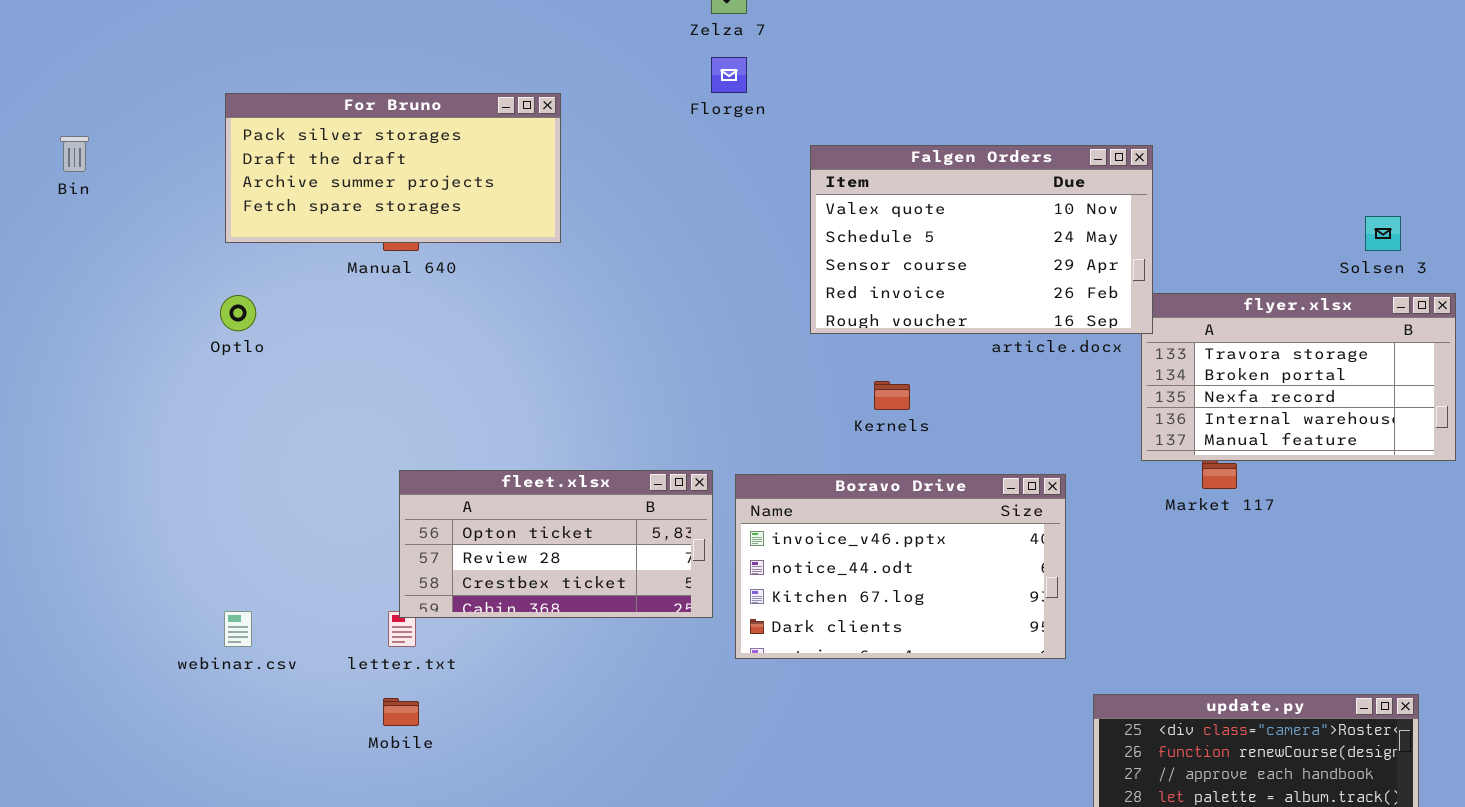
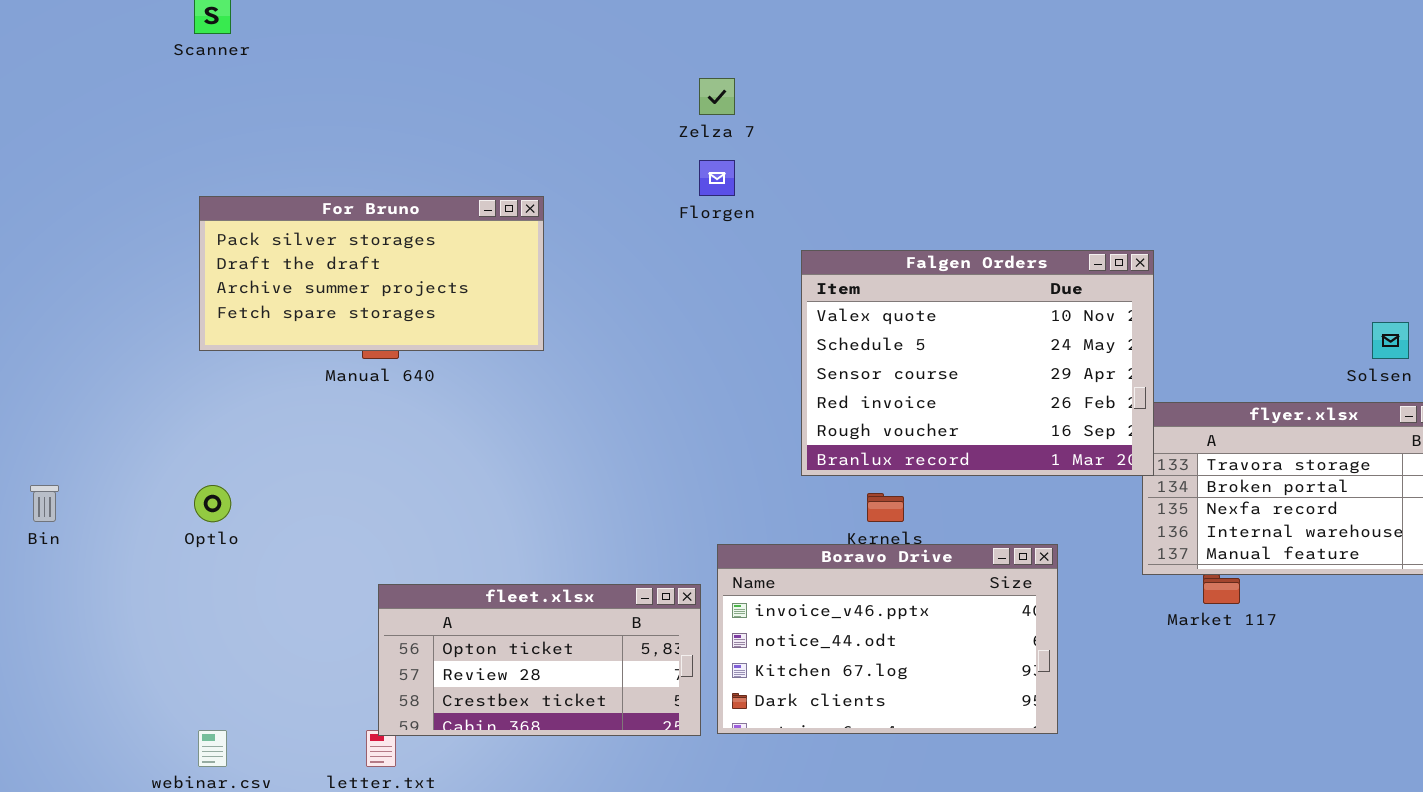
Bin: [60,136,89,172] -> [30,485,59,522], moved
Falgen Orders: [810,145,1153,334] -> [801,250,1154,476], resized
Optlo: [220,295,256,331] -> [194,485,231,522], moved
Boravo Drive: [735,474,1066,659] -> [717,544,1058,734], moved

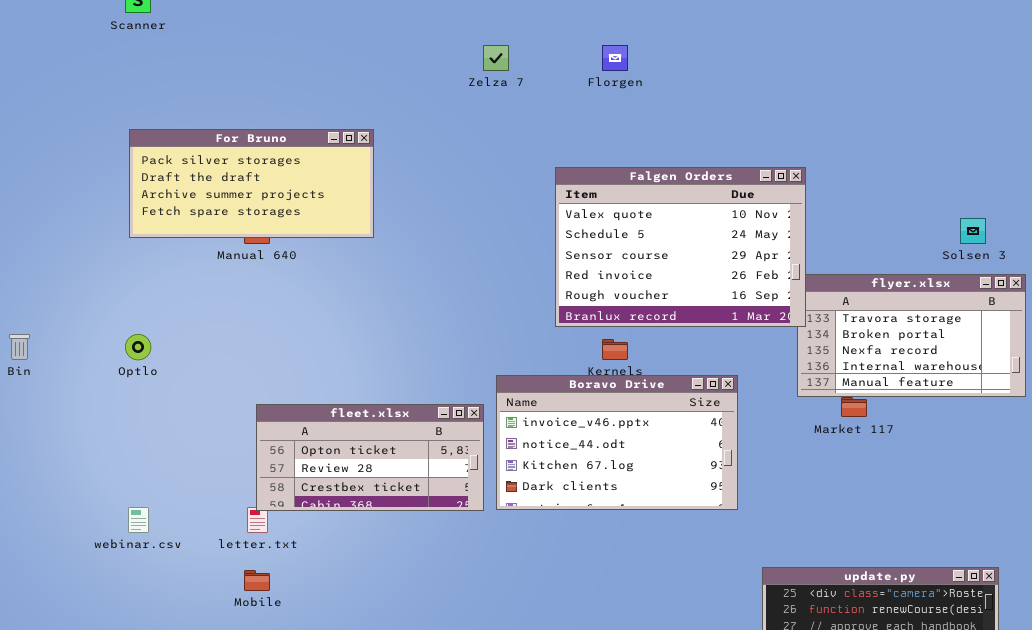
Florgen: [699,160,735,196] -> [602,45,628,71], moved

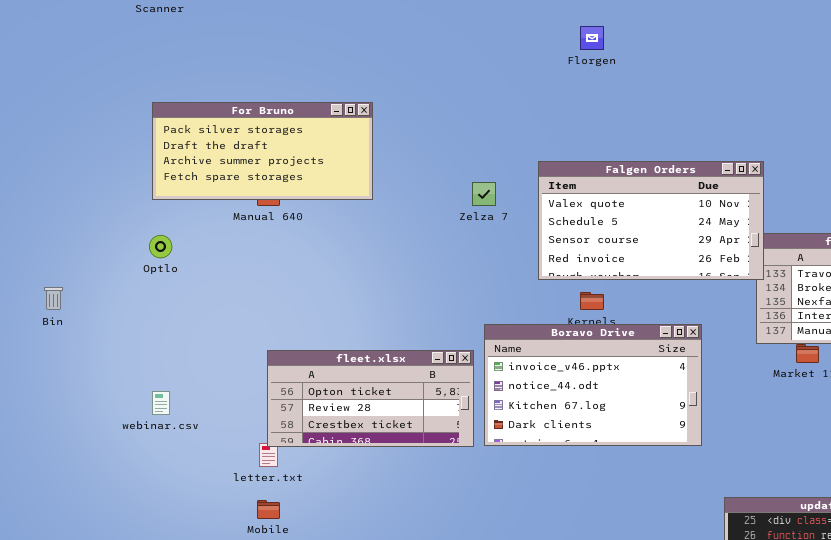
Zelza 7: [483,45,509,71] -> [472,182,496,206], moved
Falgen Orders: [555,167,806,327] -> [538,161,764,280], resized
Optlo: [125,334,151,360] -> [149,235,172,258], moved
webinar.csv: [128,507,149,533] -> [152,391,170,415], moved

